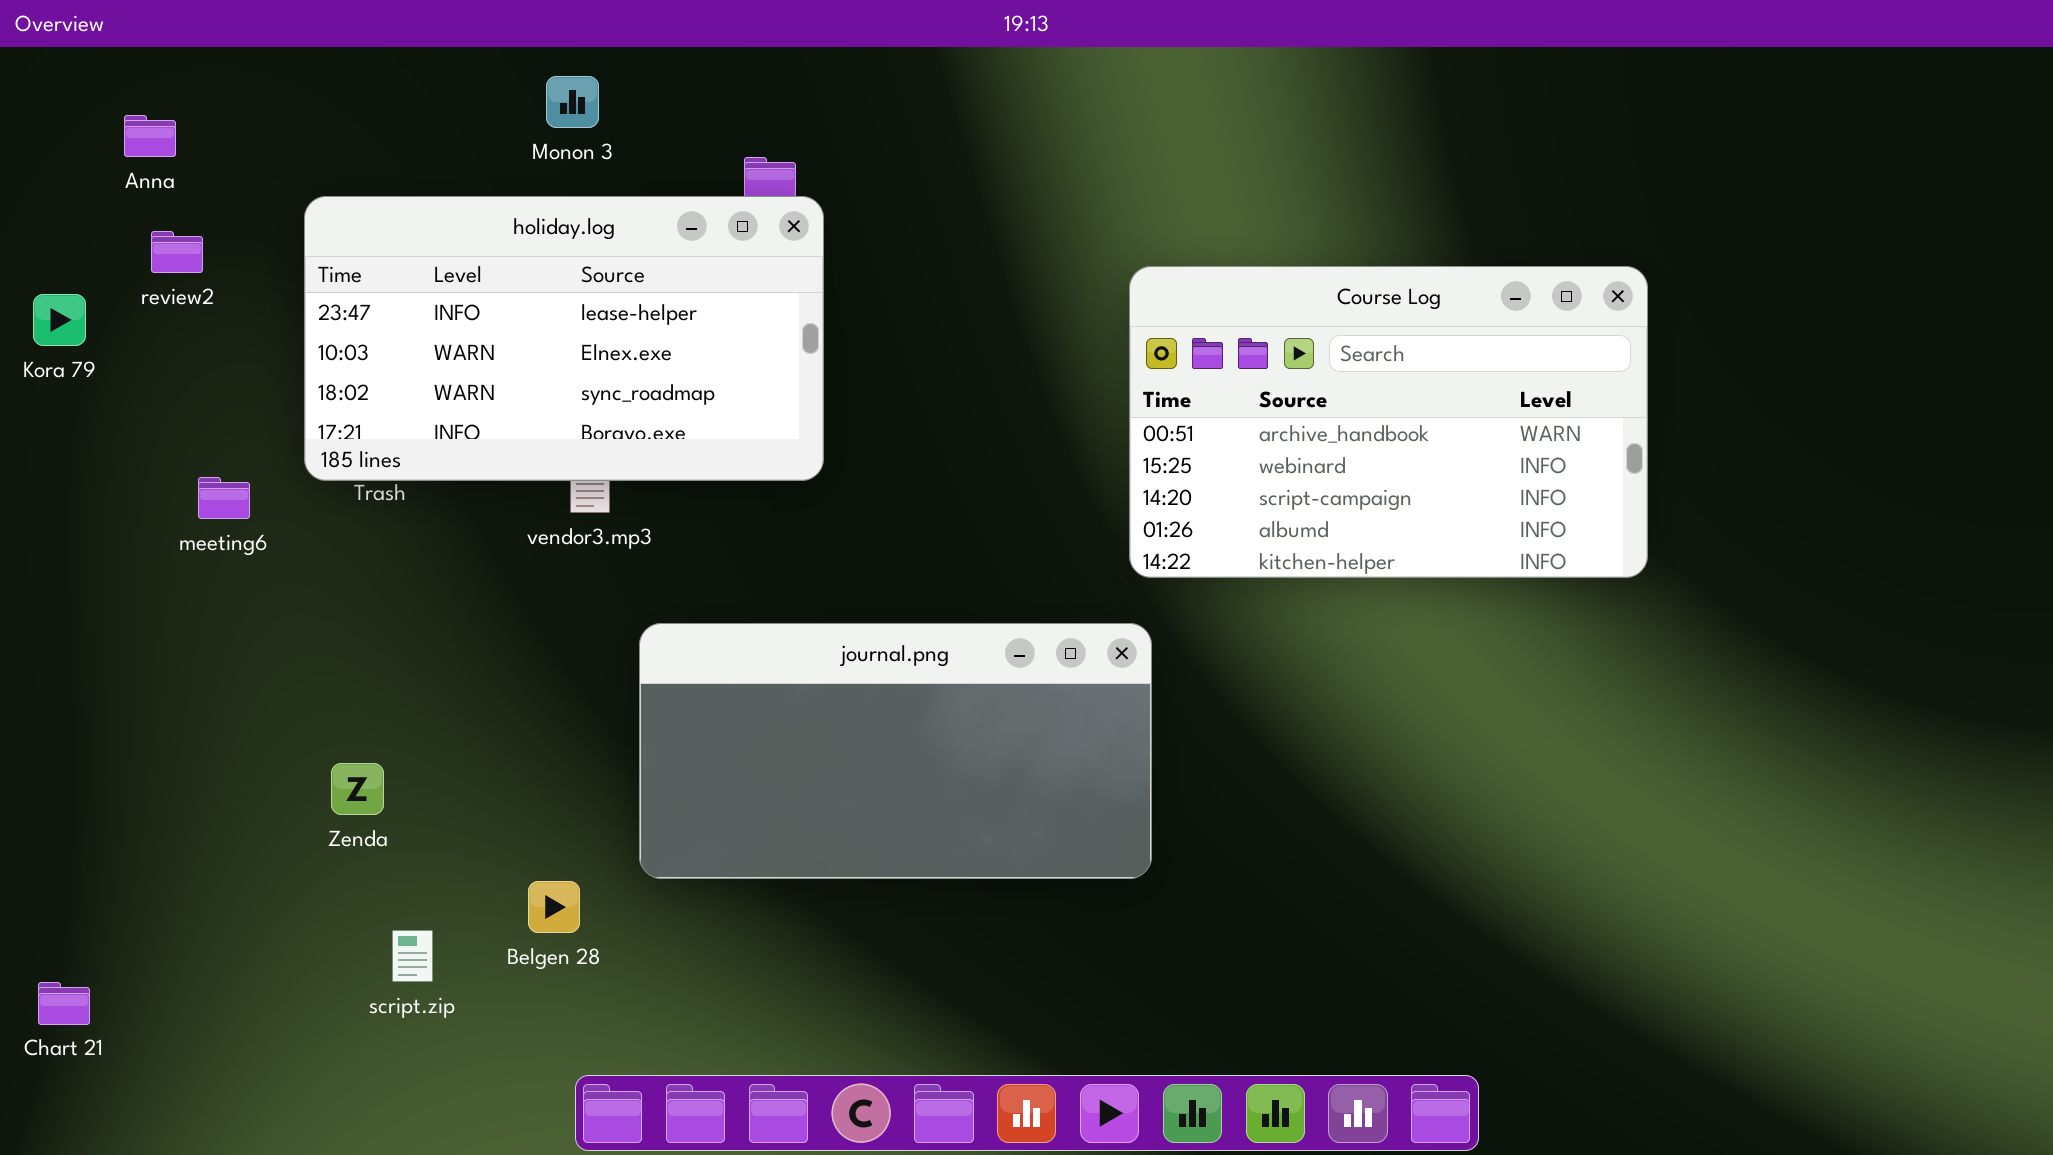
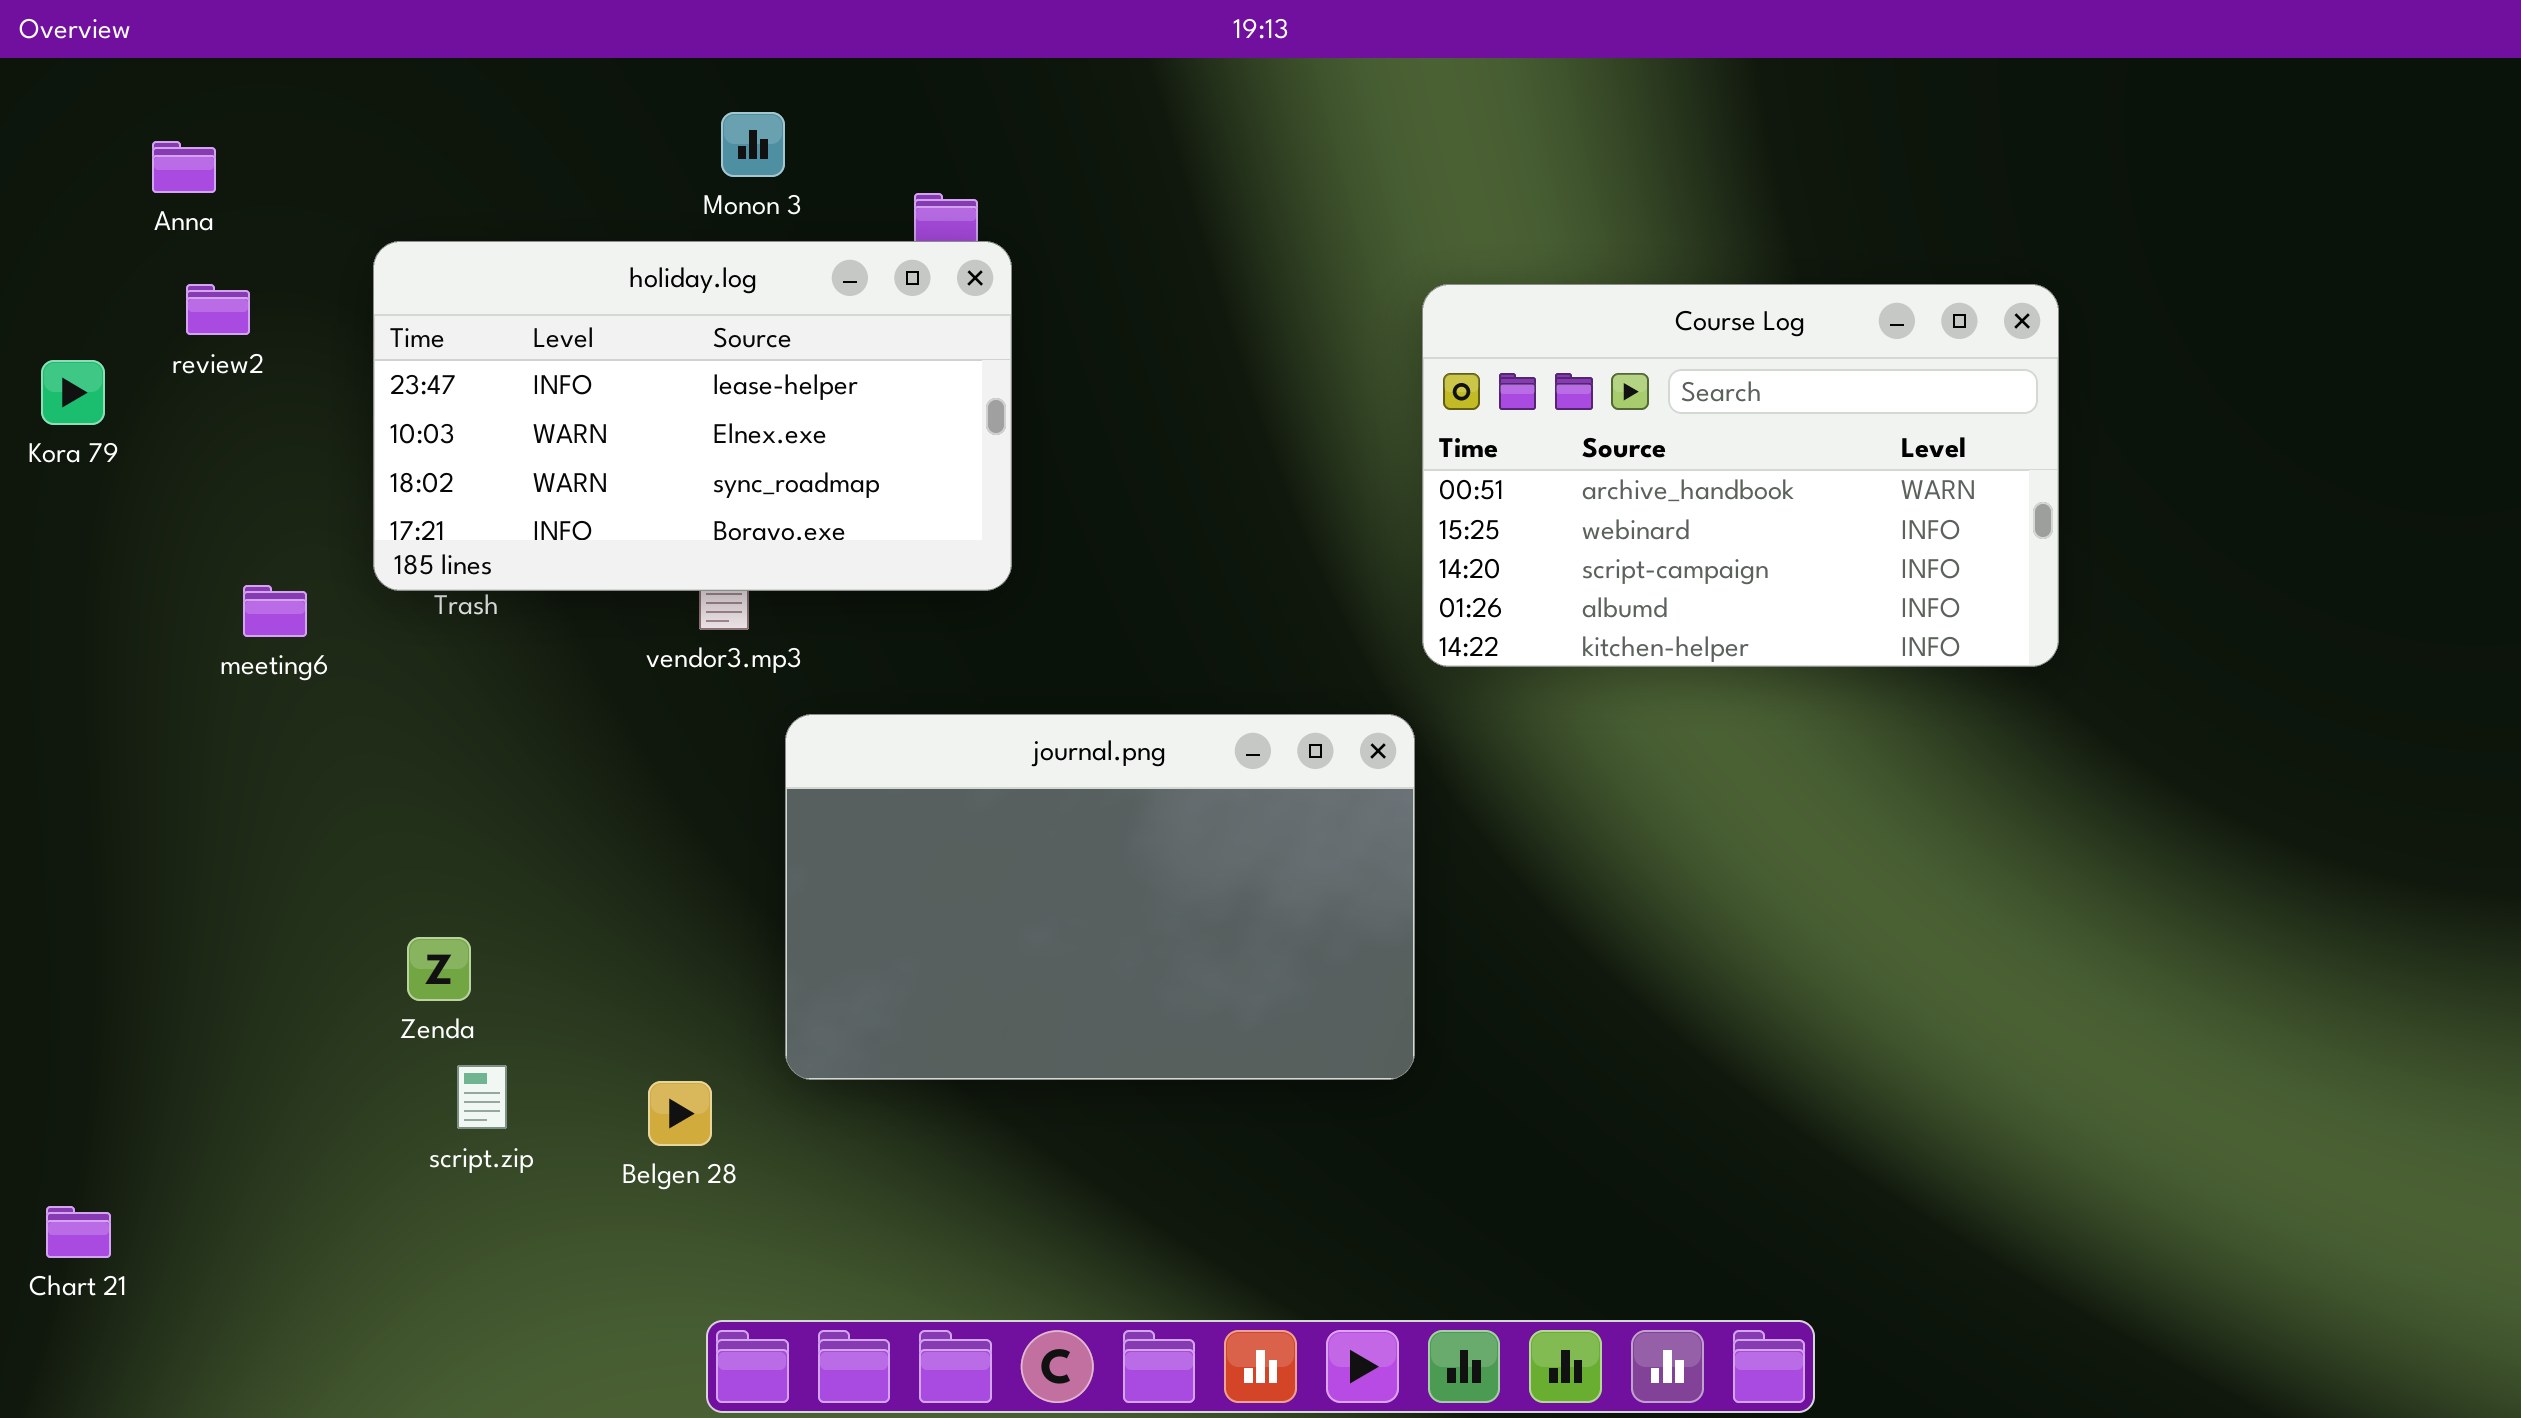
Monon 3: [546,76,599,128] -> [721,112,785,177], moved
Course Log: [1129,266,1648,578] -> [1422,284,2059,667], moved
journal.png: [639,623,1152,879] -> [785,714,1415,1080], resized
script.zip: [392,930,433,982] -> [457,1065,507,1129], moved

